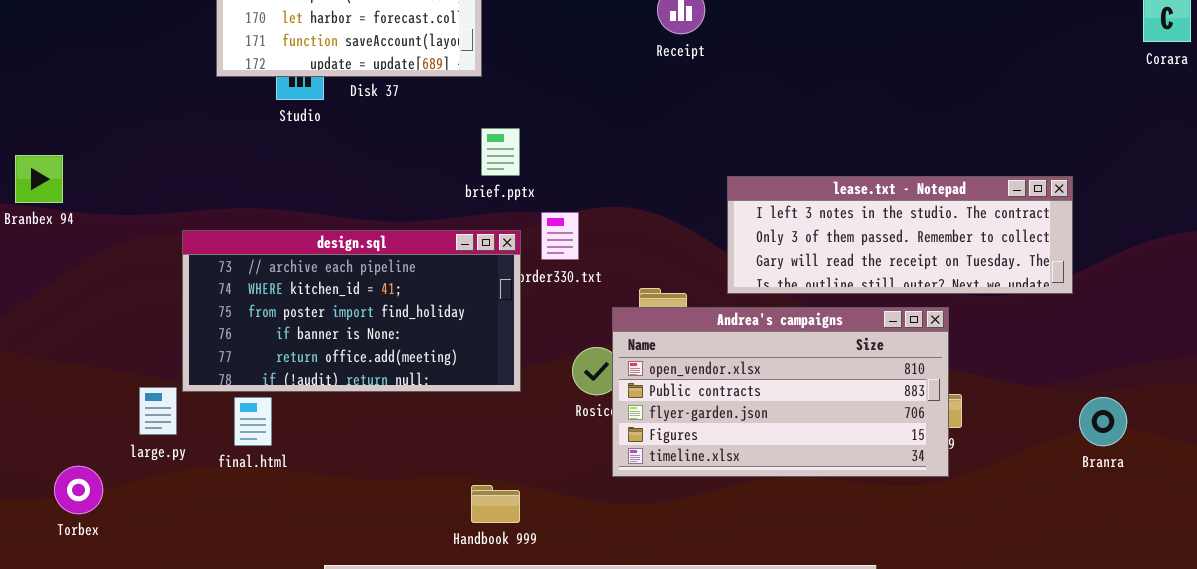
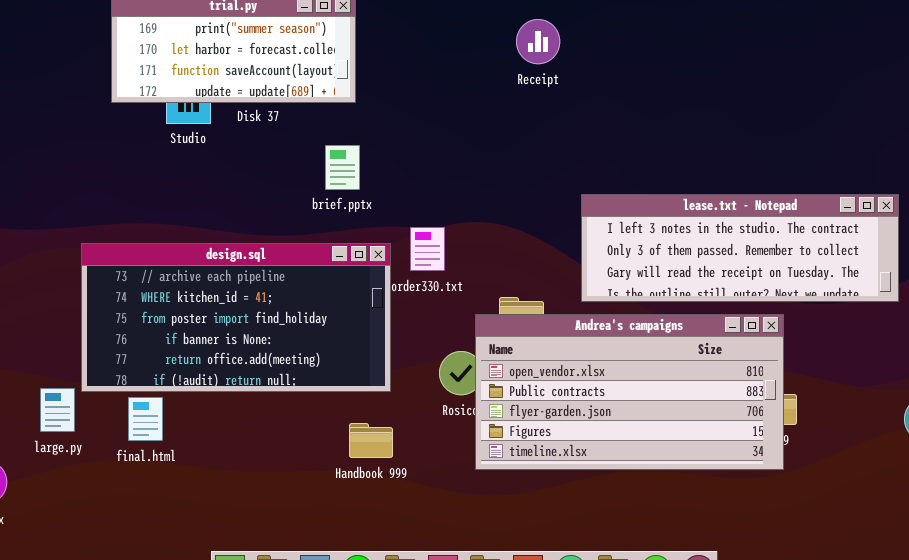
brief.pptx: [481,128,520,176] -> [325,145,360,190], moved
Handbook 999: [471,485,520,523] -> [349,423,393,458], moved

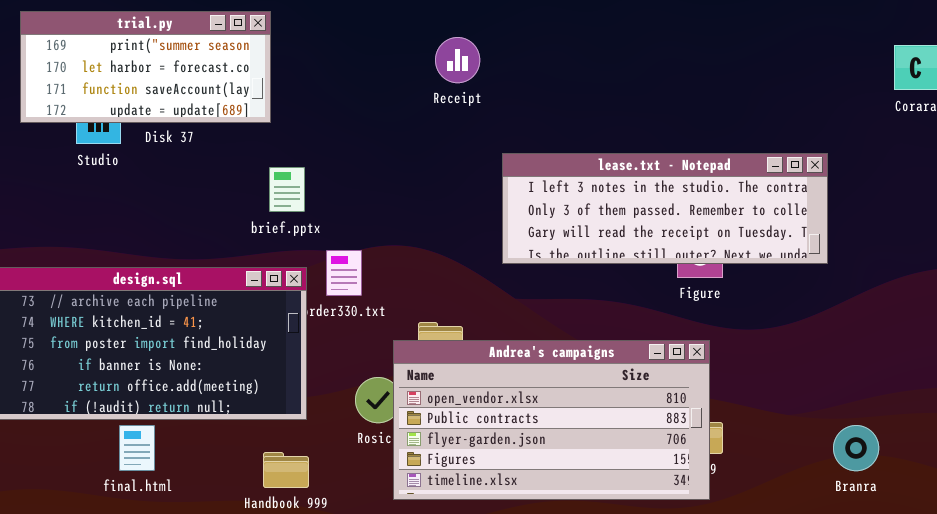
brief.pptx: [325,145,360,190] -> [269,167,305,212], moved
lease.txt - Notepad: [581,194,899,302] -> [502,153,828,264], moved
final.html: [128,397,163,441] -> [119,425,155,471], moved

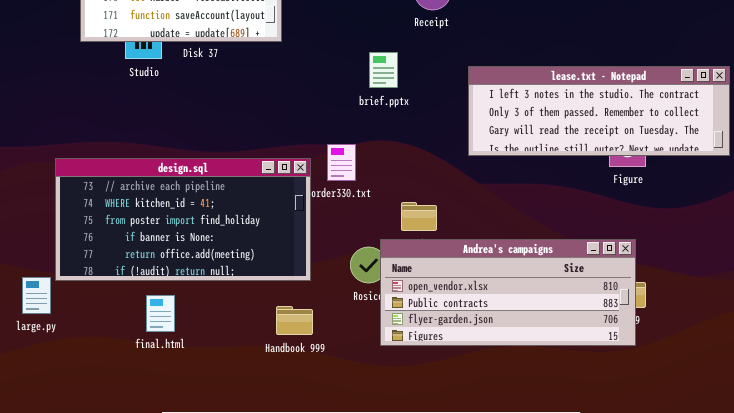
brief.pptx: [269,167,305,212] -> [369,52,398,88], moved
Andrea's campaigns: [393,340,710,500] -> [380,239,636,346], resized
final.html: [119,425,155,471] -> [146,295,175,332], moved

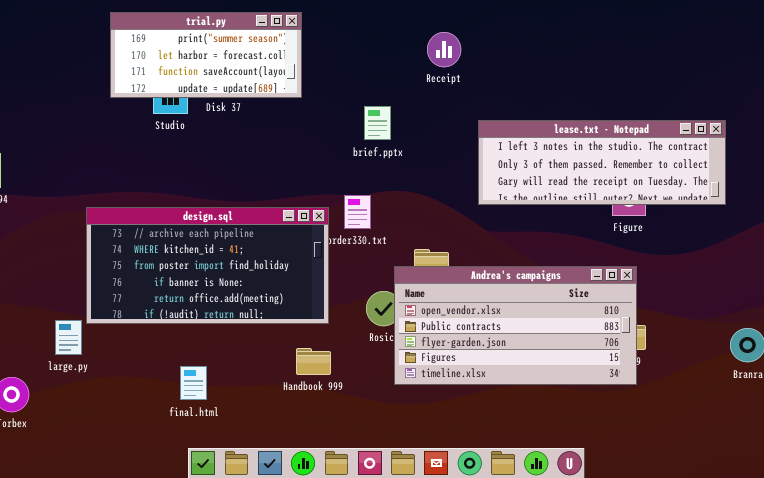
brief.pptx: [369,52,398,88] -> [364,106,391,140], moved
Andrea's campaigns: [380,239,636,346] -> [394,266,637,385], resized
final.html: [146,295,175,332] -> [180,366,207,400], moved

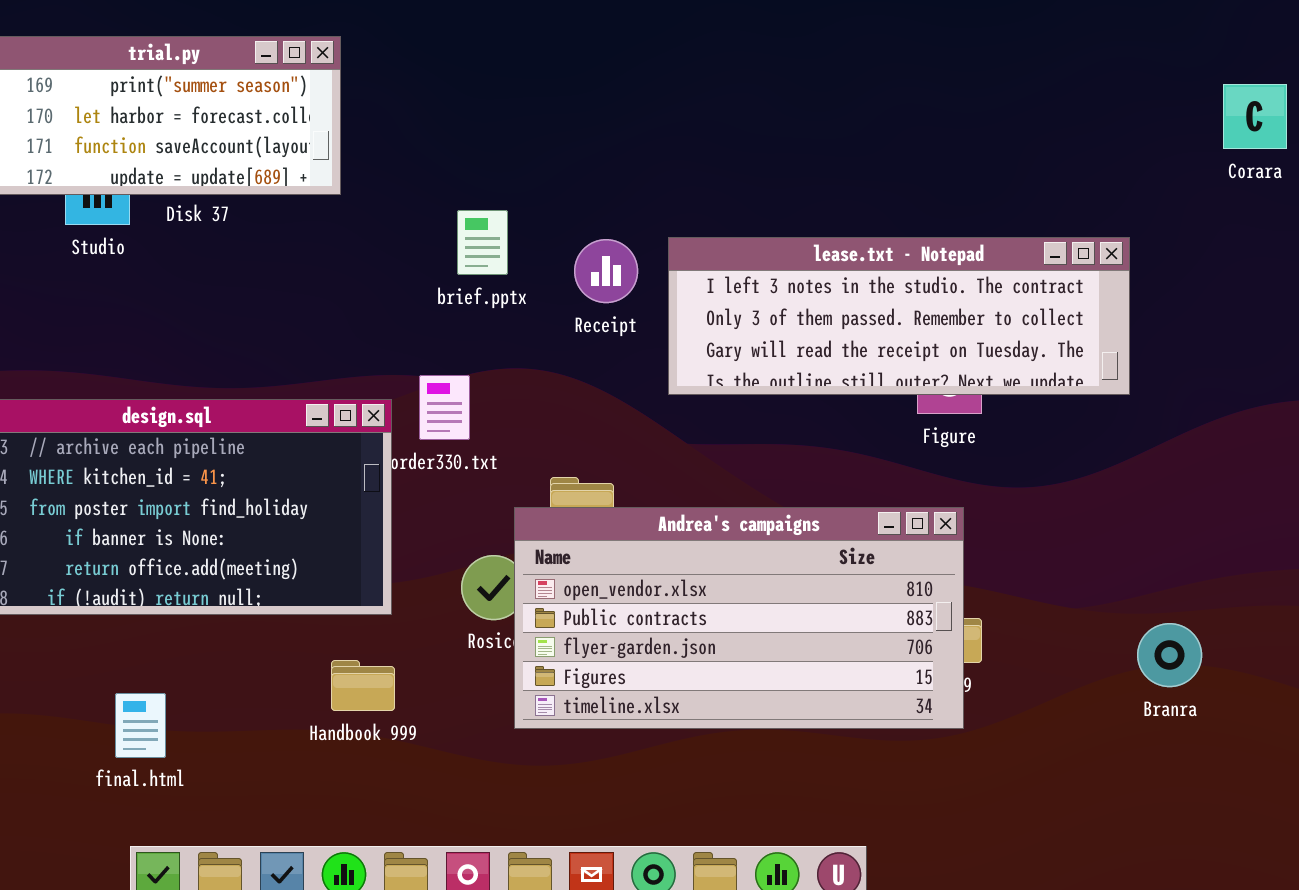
Receipt: [427,32,461,67] -> [574,239,638,303], moved

